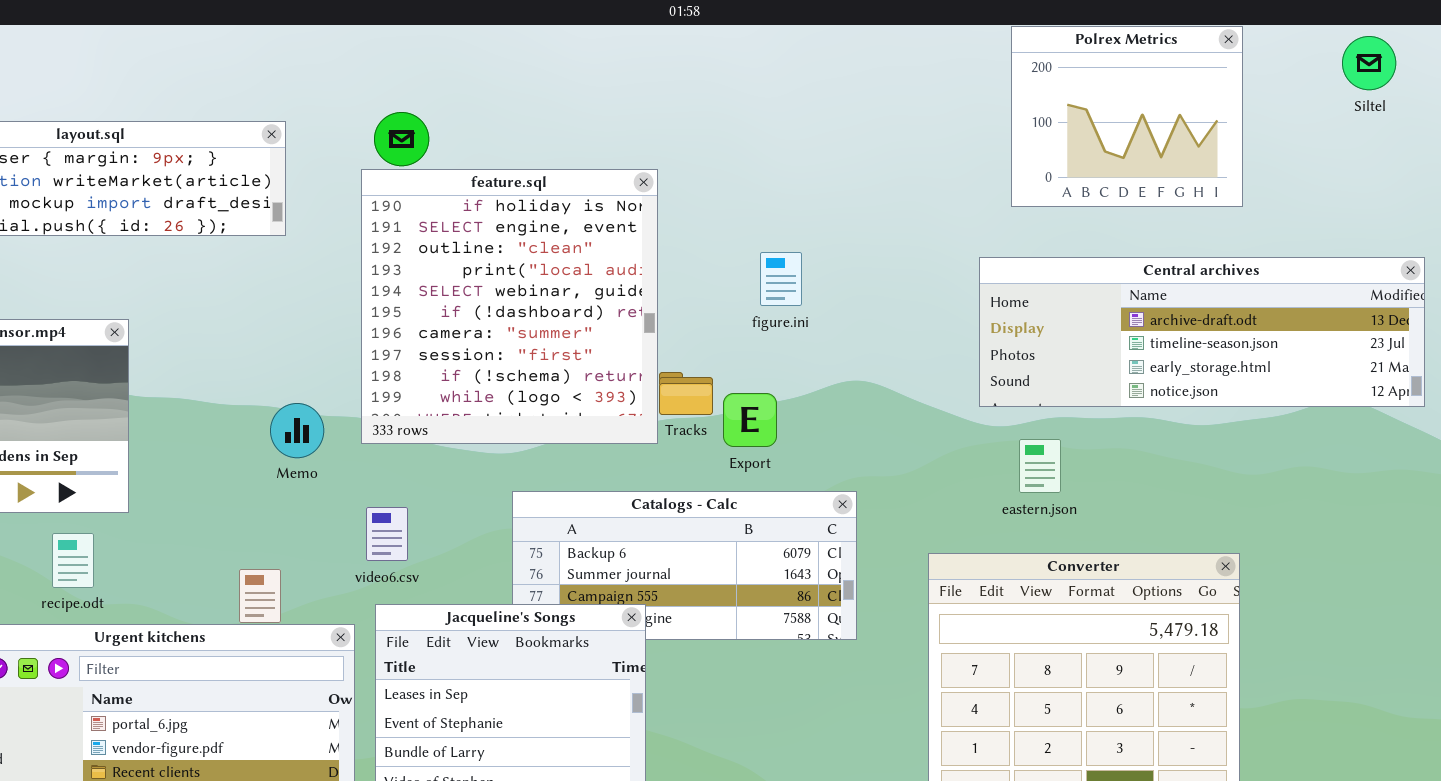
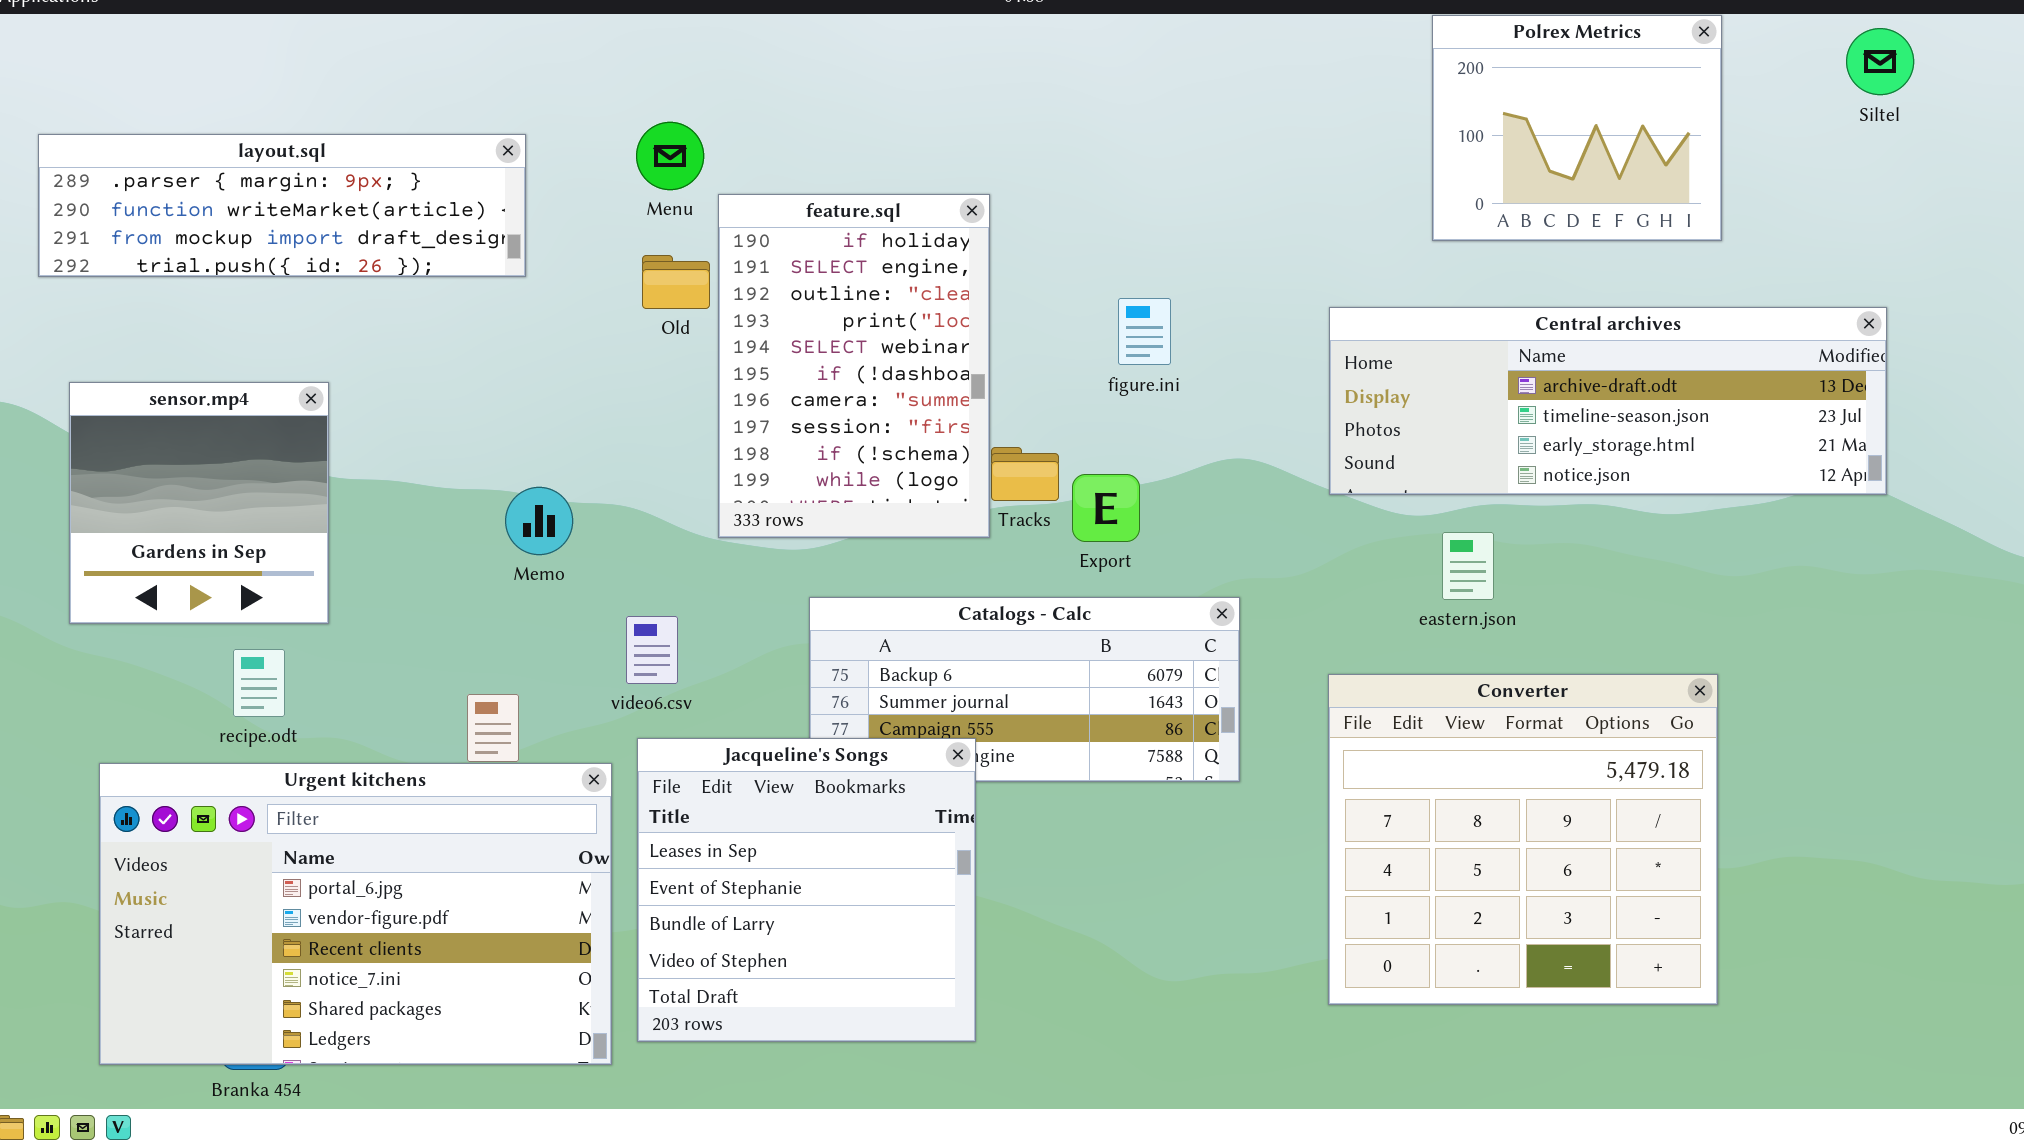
feature.sql: [361,169,658,444] -> [718,194,990,538], resized
Central archives: [979,257,1425,407] -> [1329,307,1887,495], moved

